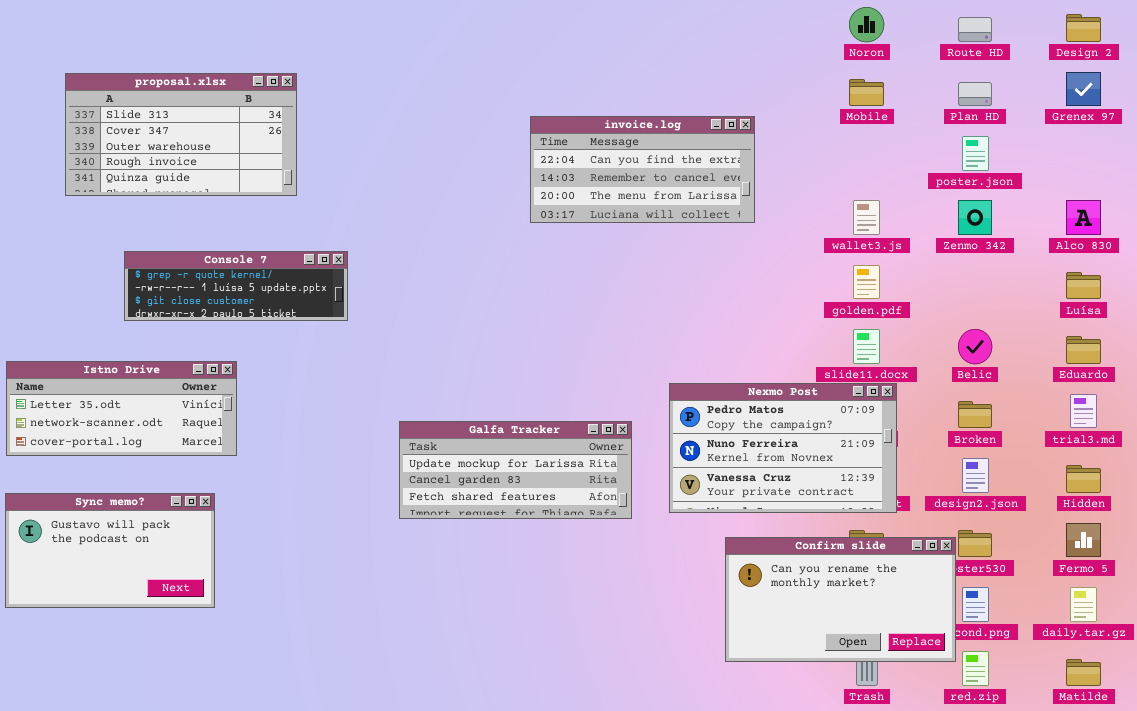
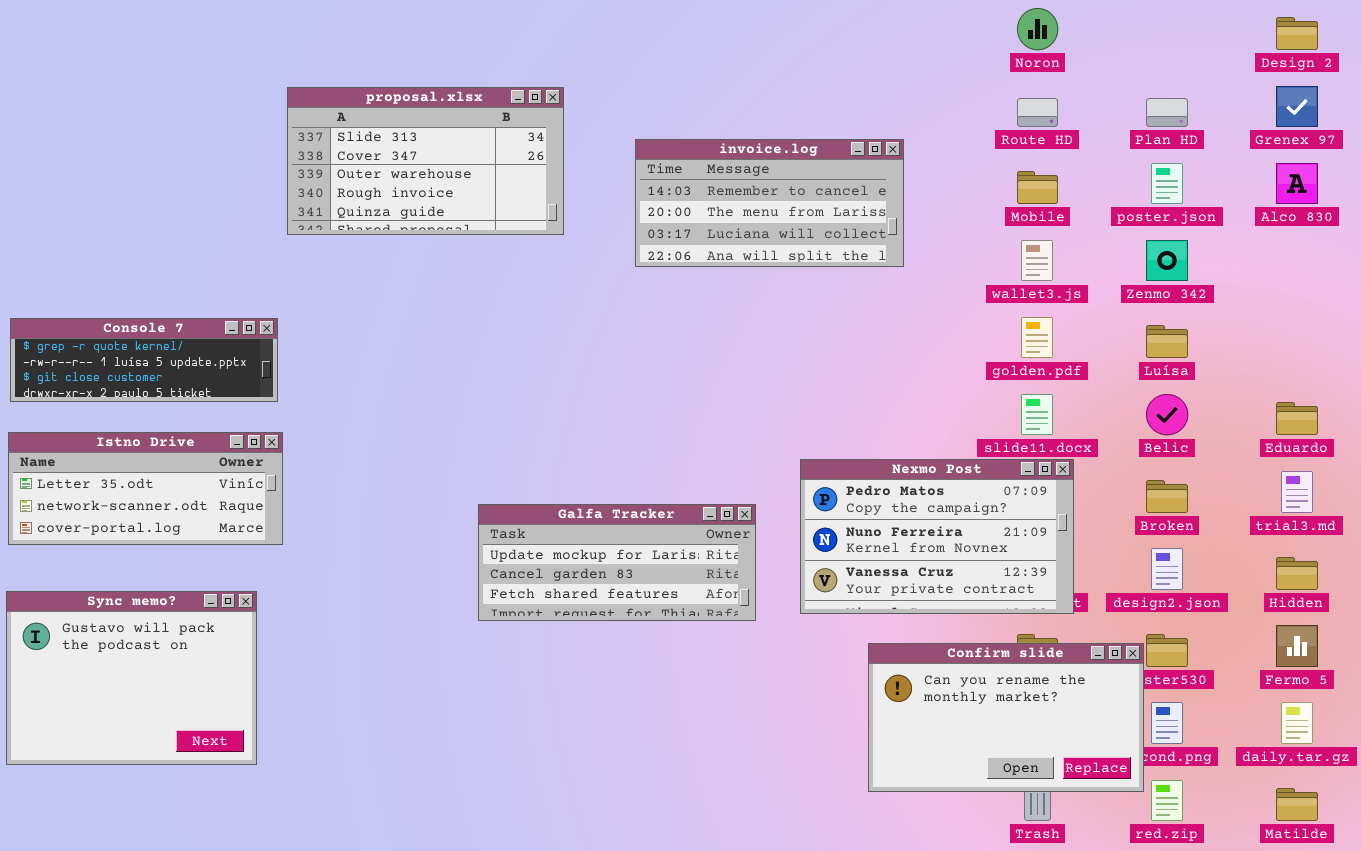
Route HD: [958,17,992,42] -> [1017,98,1058,127], moved
proposal.xlsx: [65,73,297,196] -> [287,87,564,235], moved
Mobile: [849,79,884,106] -> [1017,171,1058,204], moved
invoice.log: [530,116,755,223] -> [635,139,904,267], scrolled down 1 row
Alco 830: [1066,200,1101,235] -> [1276,163,1318,204], moved
Console 7: [124,251,348,321] -> [10,318,278,402], moved
Luísa: [1066,272,1101,299] -> [1146,325,1188,358], moved
Sync memo?: [5,493,215,608] -> [6,591,257,765], resized

